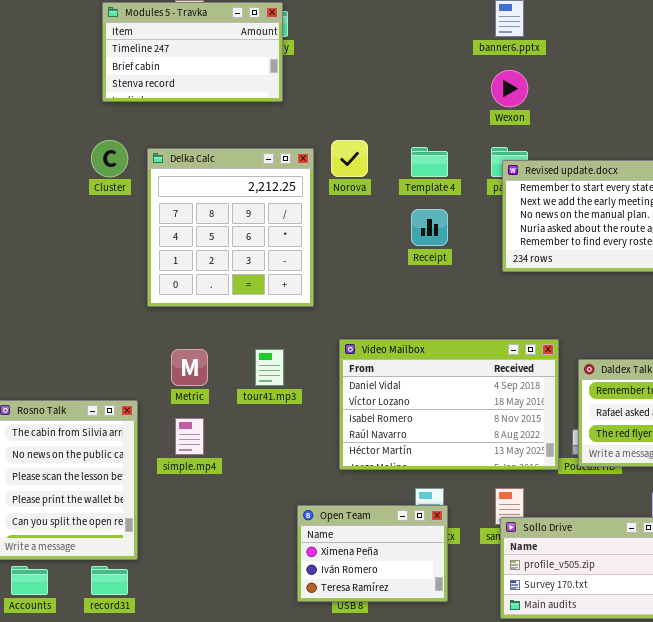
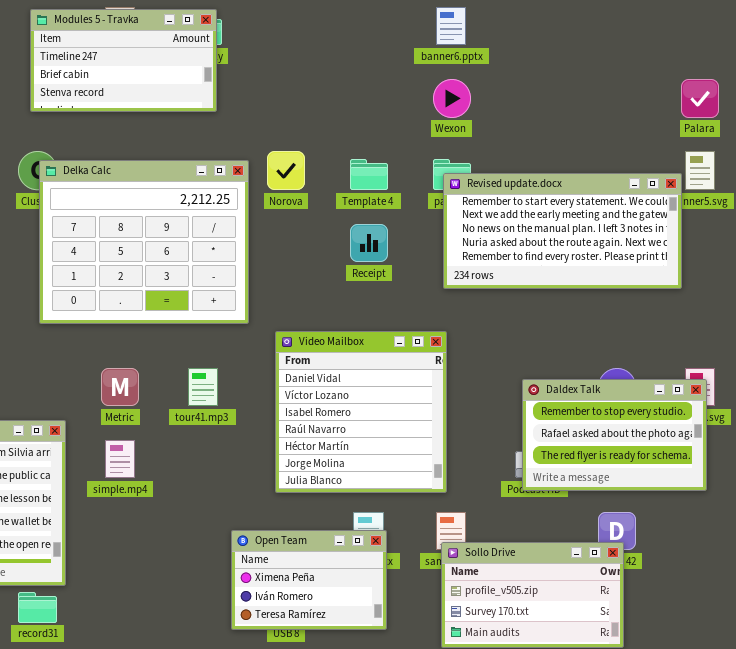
Delka Calc: [147,148,314,307] -> [39,160,249,324], resized
Video Mailbox: [339,339,559,470] -> [275,331,447,493], resized

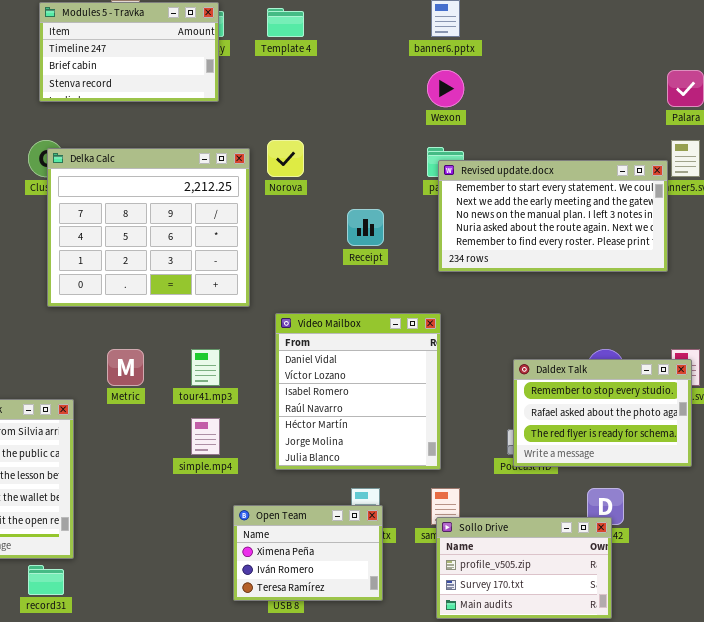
Template 4: [350,159,388,190] -> [267,8,304,37], moved
simple.mp4: [105,440,135,478] -> [191,418,220,455], moved

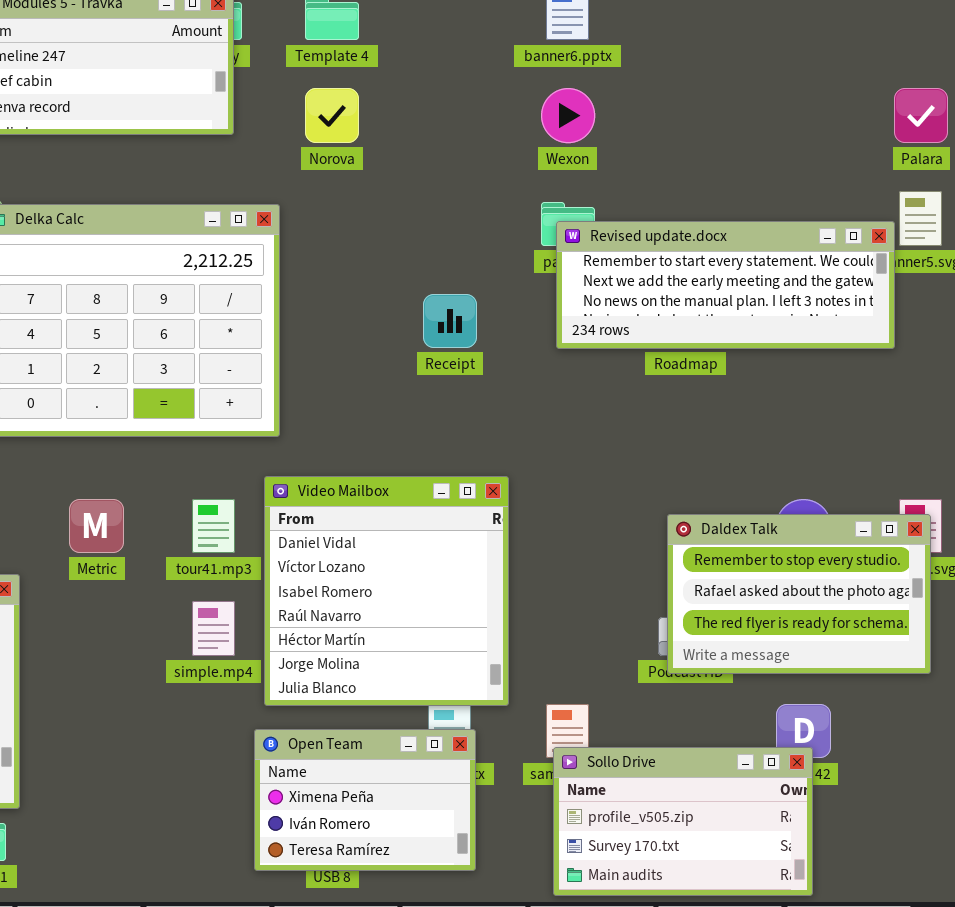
Norova: [267,140,304,177] -> [305,88,359,143], moved
Revised update.docx: [438,160,668,272] -> [556,221,895,349], resized
Video Mailbox: [275,313,441,470] -> [264,476,509,706], moved

